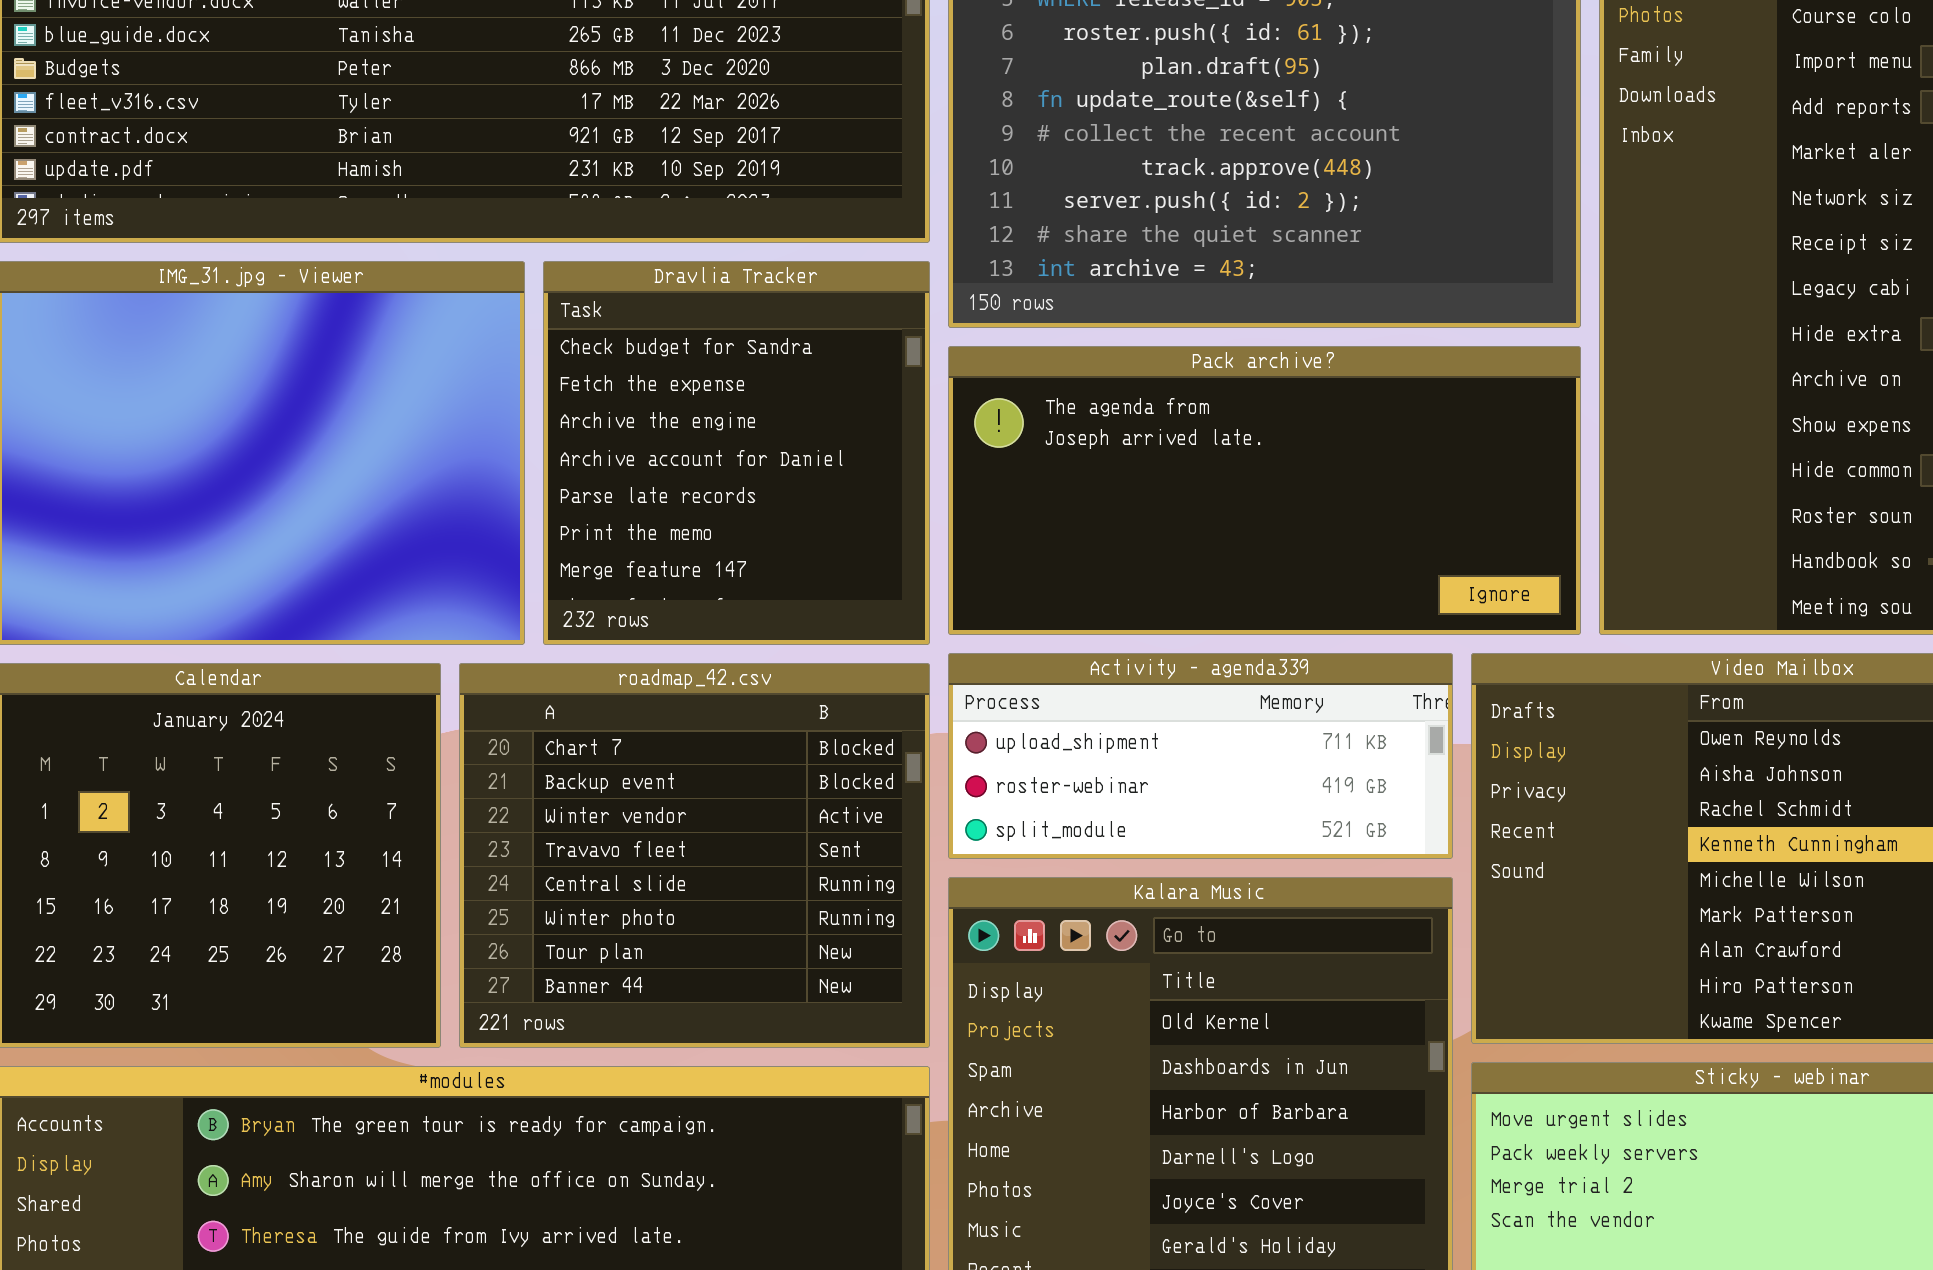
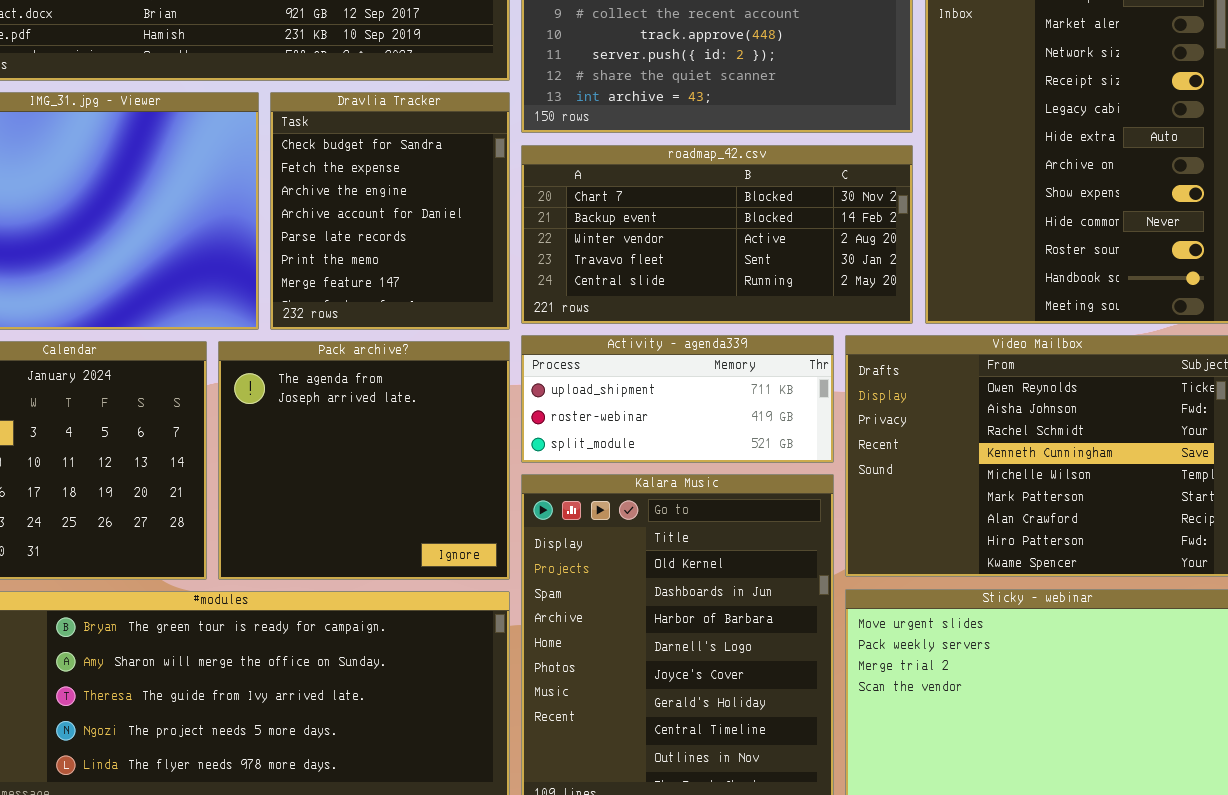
Pack archive?: [948,346,1581,635] -> [218,341,510,580], moved, resized
roadmap_42.csv: [459,663,930,1048] -> [521,145,913,324], moved, resized

